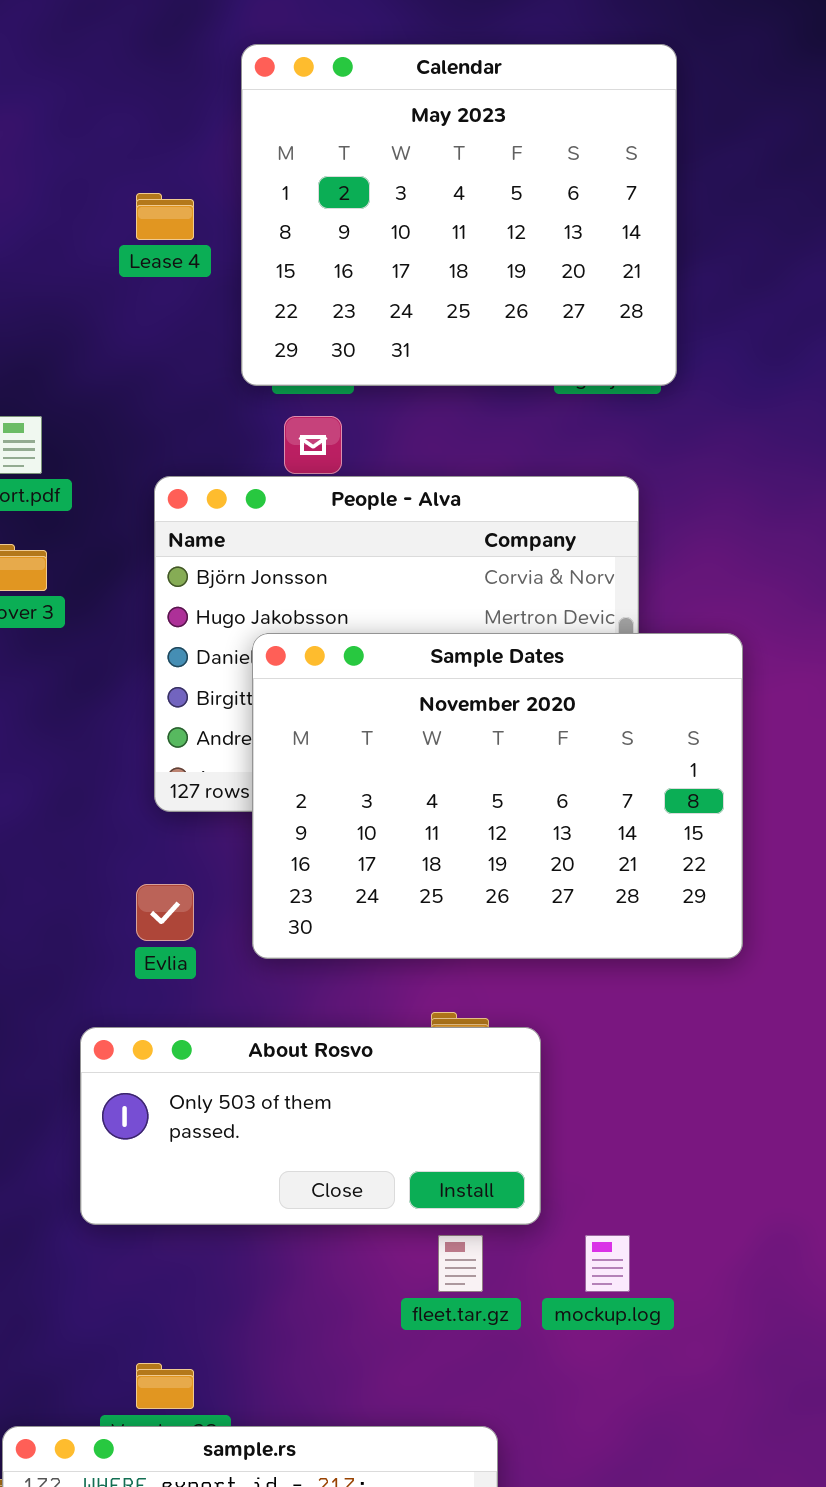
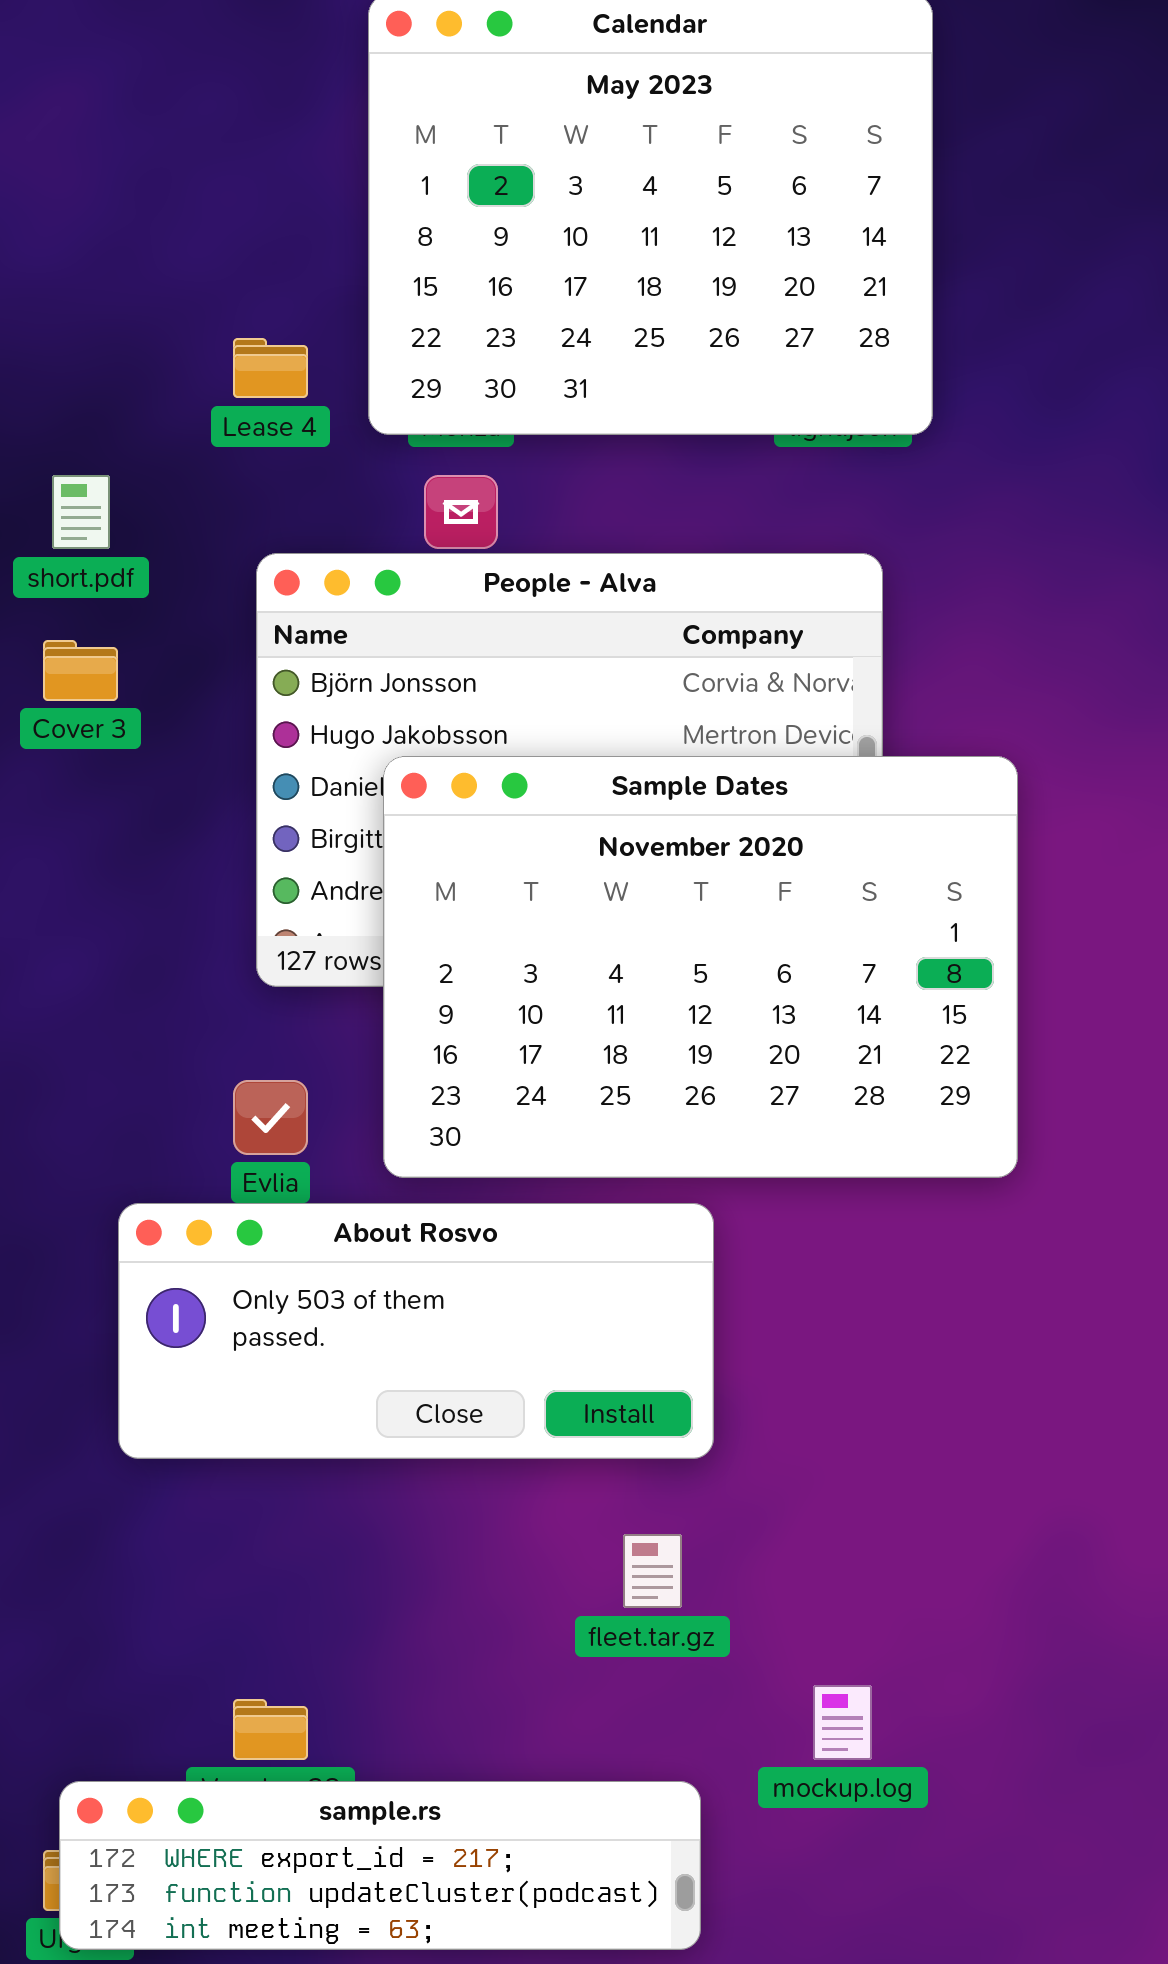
Lease 4: [136,193,194,240] -> [233,338,308,398], moved
About Rosvo: [80,1027,541,1225] -> [118,1203,714,1459], moved
mockup.log: [585,1235,630,1292] -> [813,1685,872,1760], moved

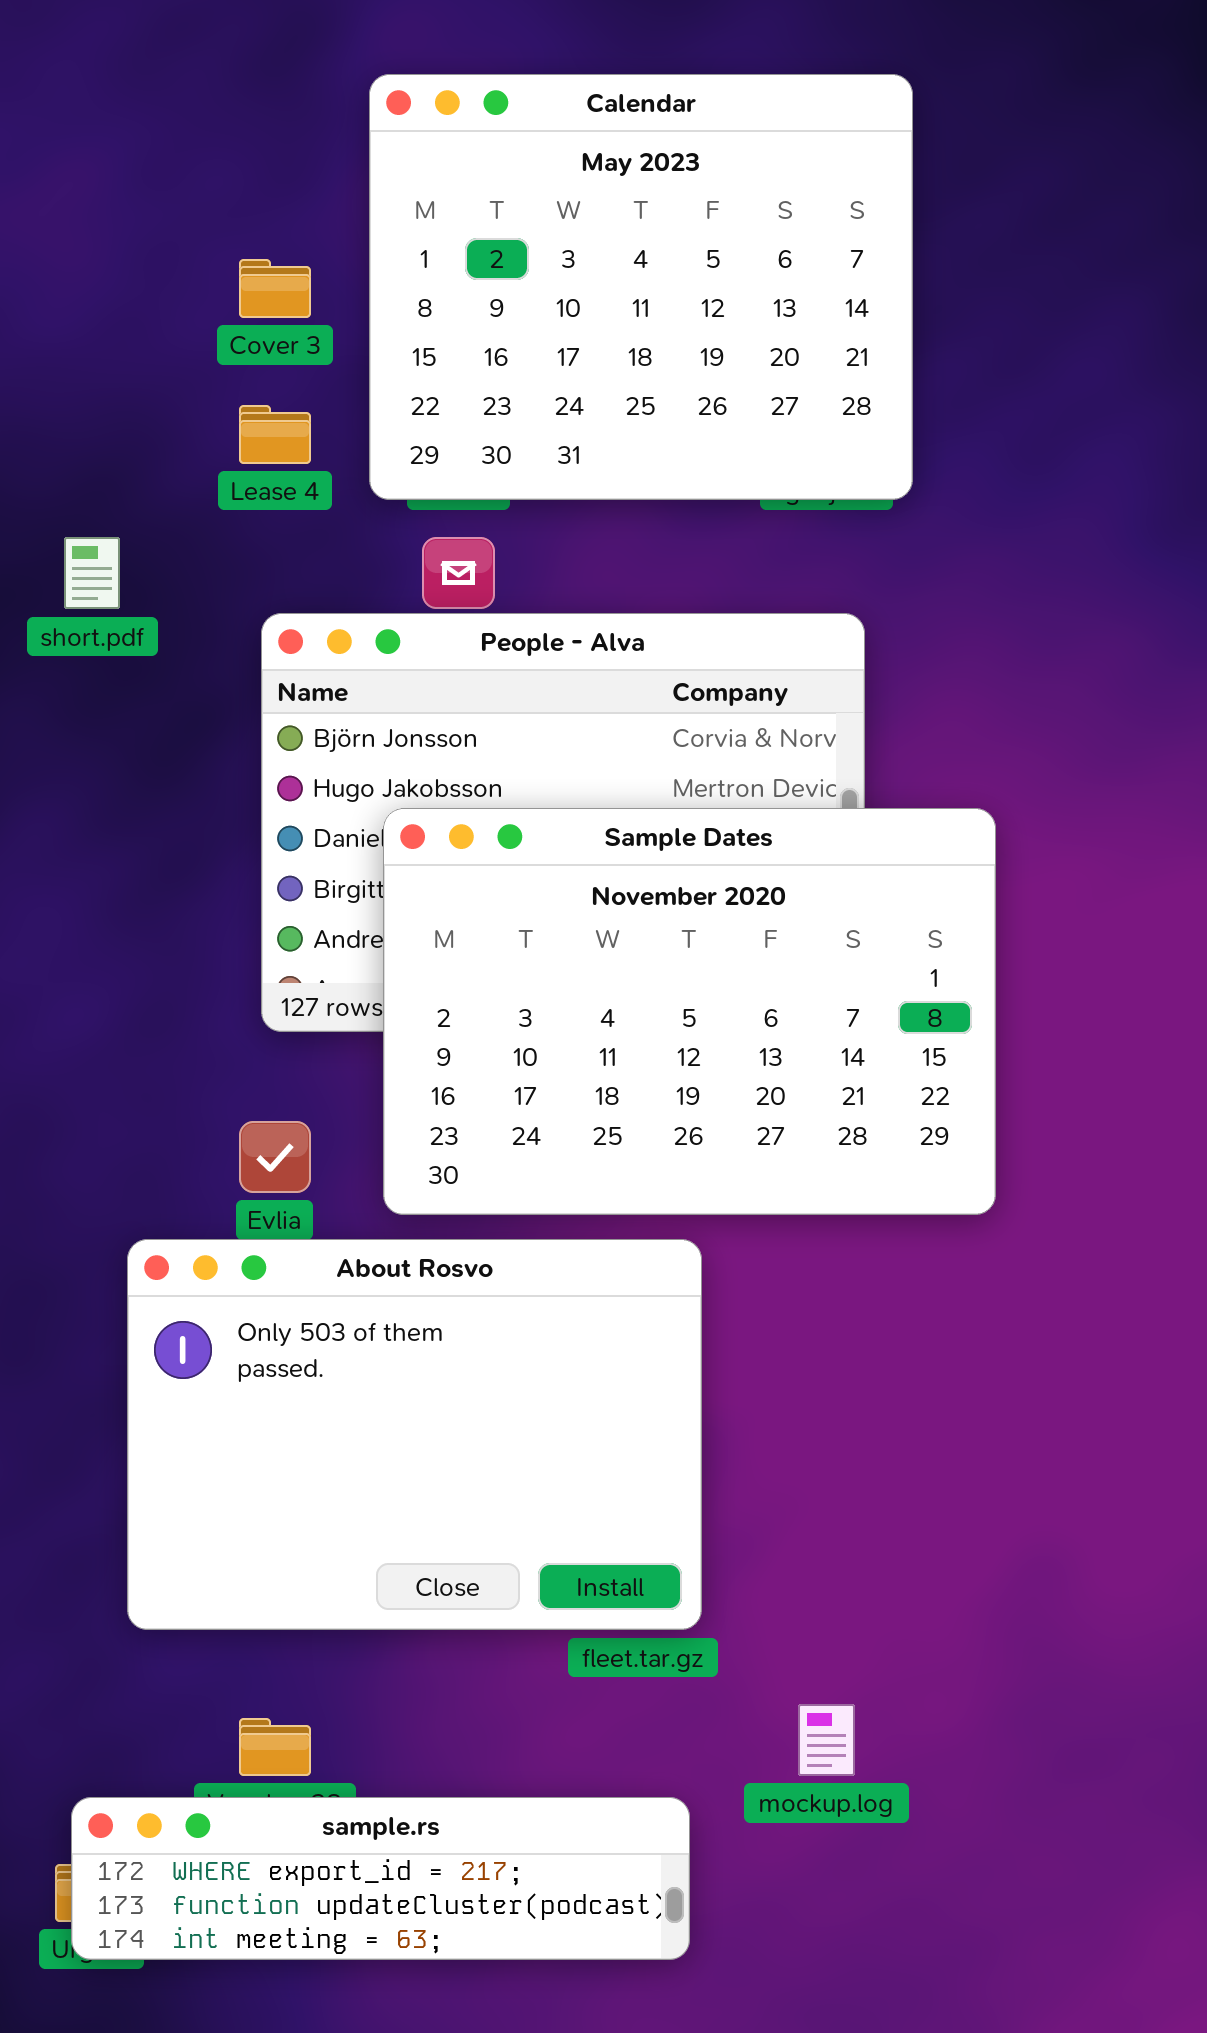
Cover 3: [43,640,118,701] -> [239,259,311,318], moved
About Rosvo: [118,1203,714,1459] -> [127,1239,702,1630], resized

